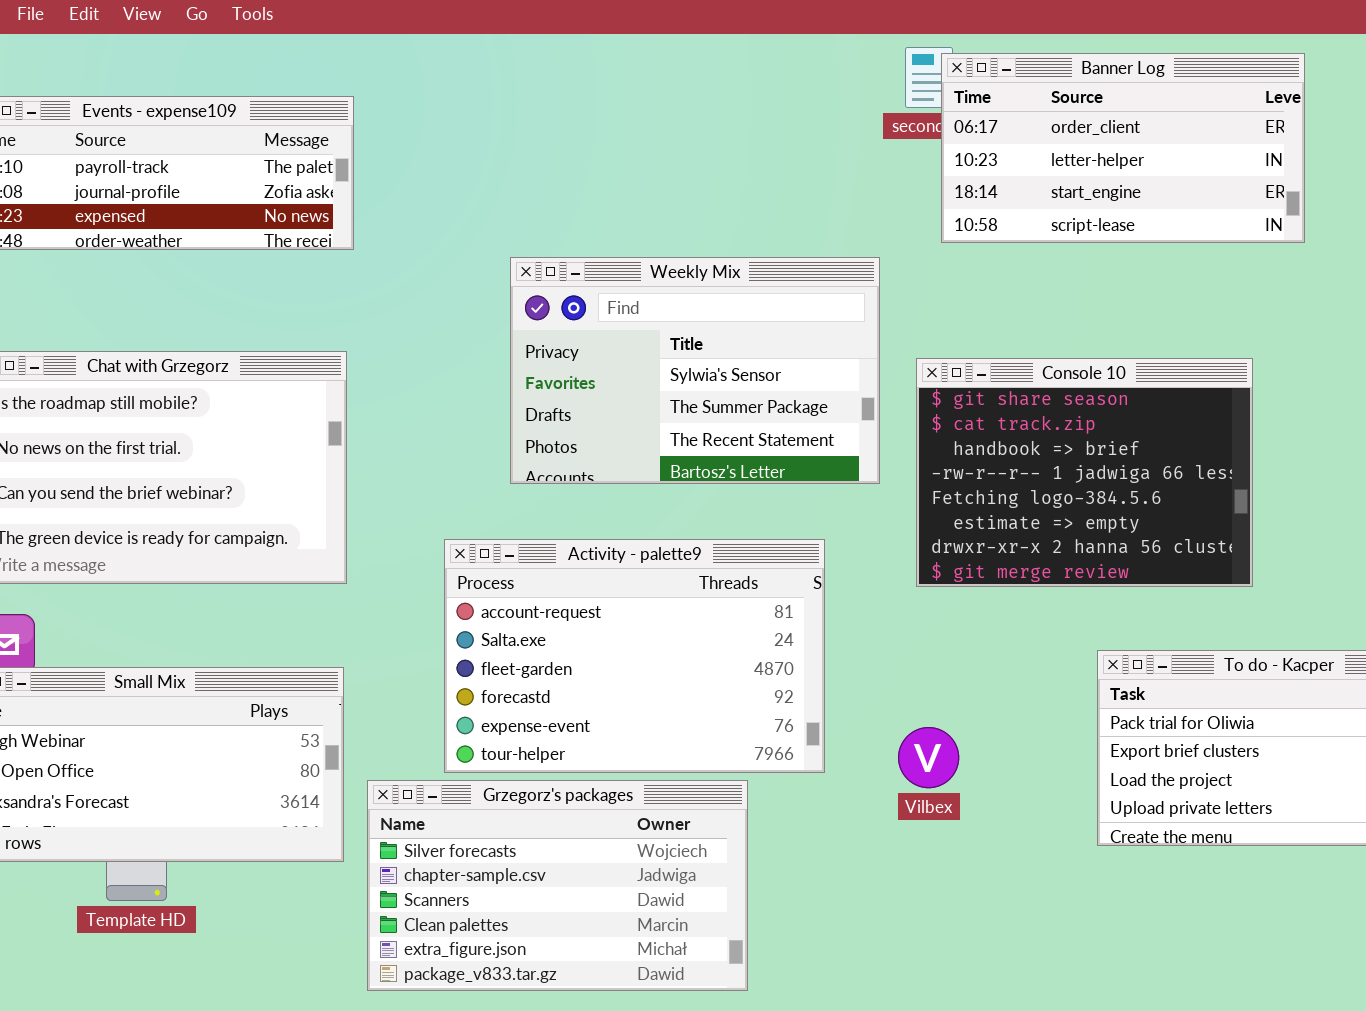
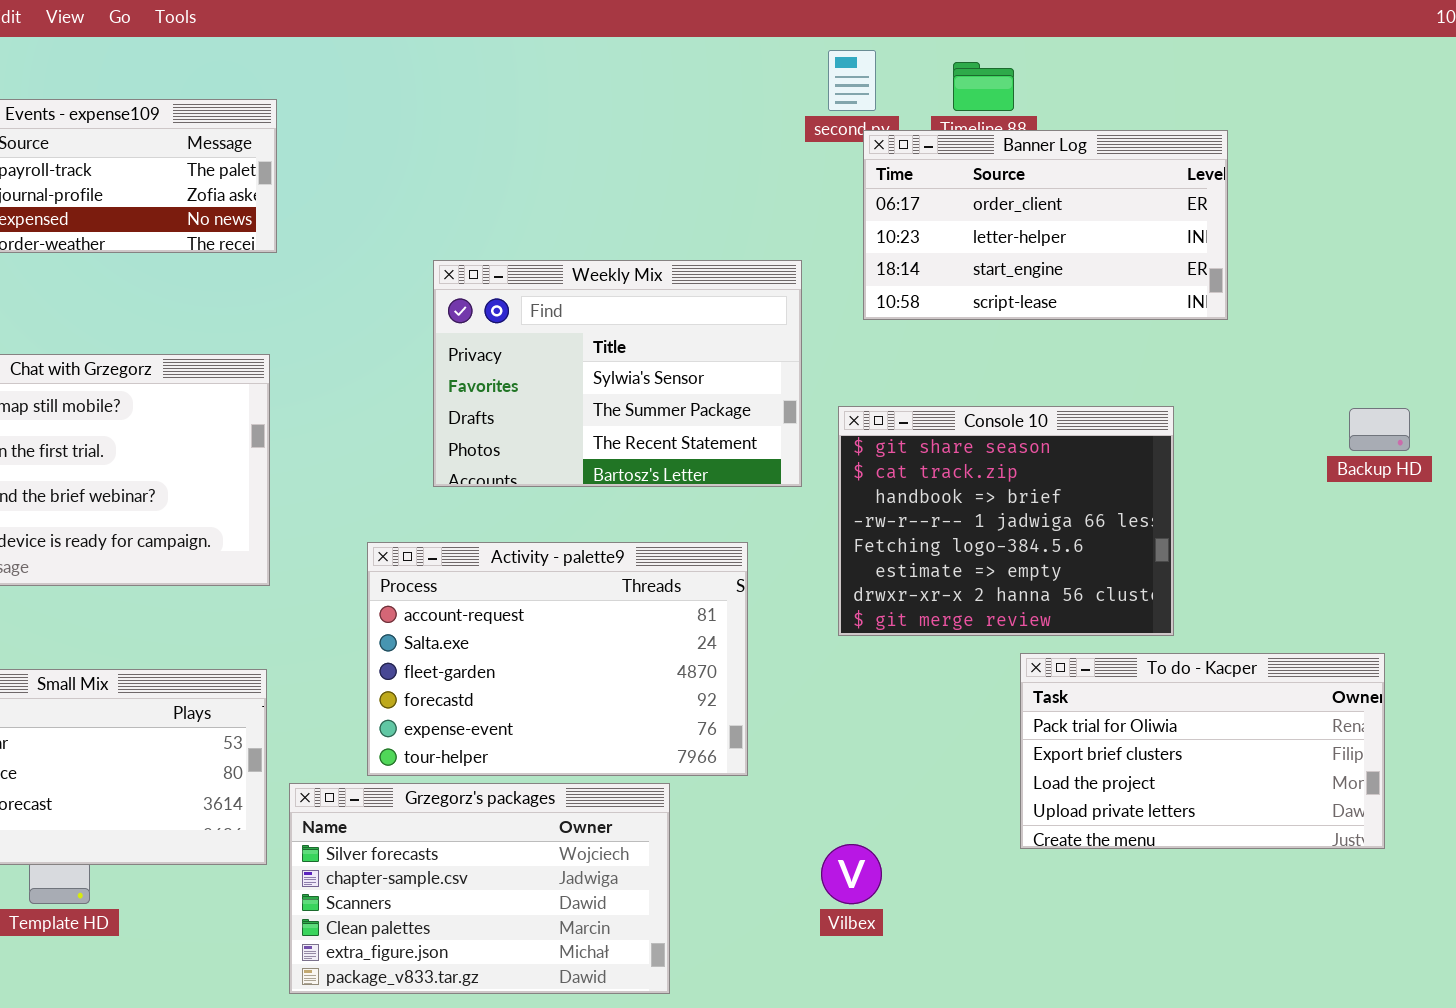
Banner Log: [941,53,1305,243] -> [863,130,1228,320], moved
Console 10: [916,358,1253,587] -> [838,406,1174,636], moved
Vilbex: [898,727,959,788] -> [821,844,882,904], moved

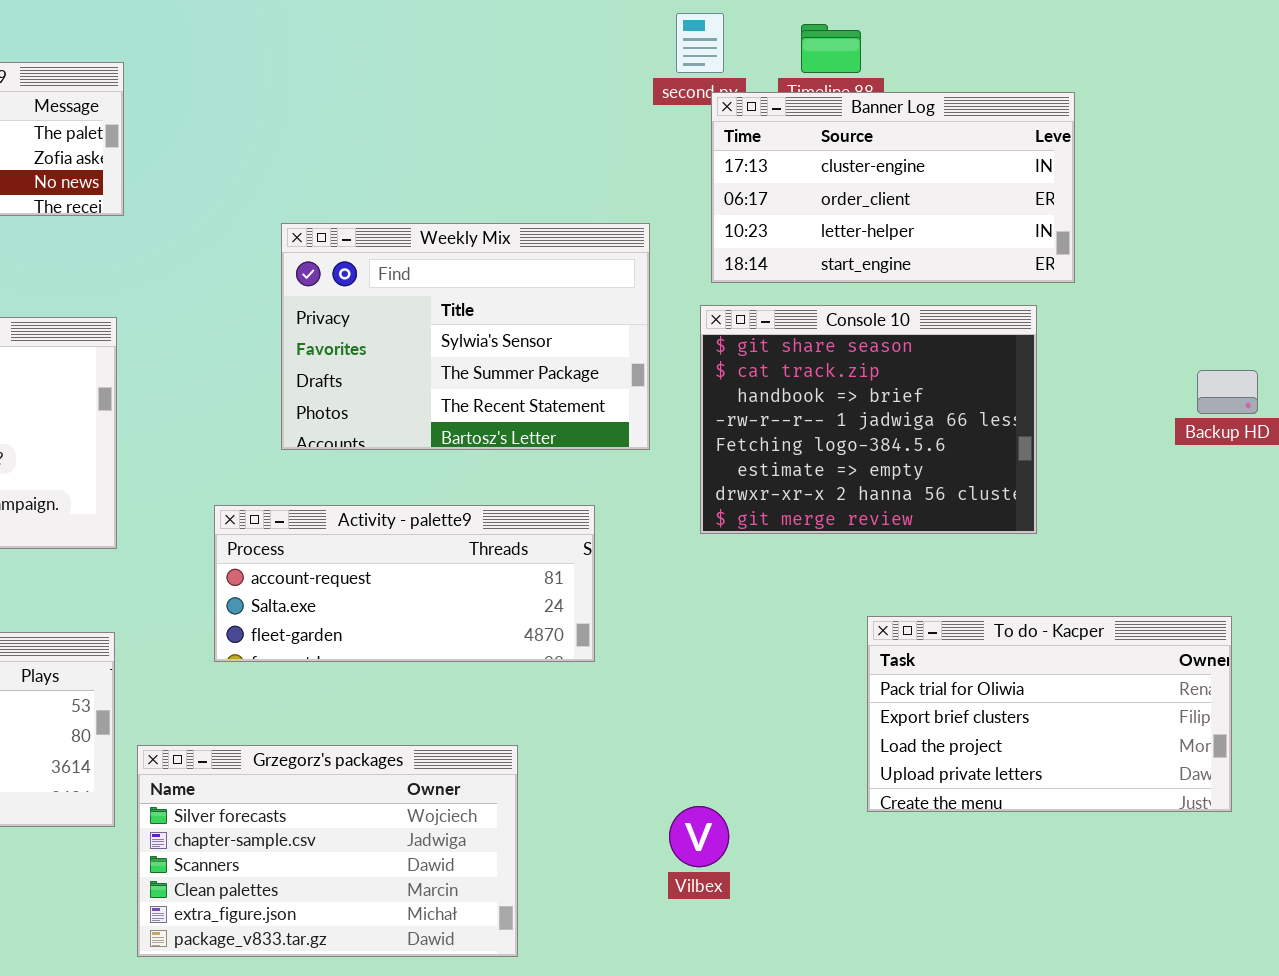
Banner Log: [863,130,1228,320] -> [711,92,1075,283], scrolled up 1 row
Console 10: [838,406,1174,636] -> [700,305,1037,534], moved
Activity - palette9: [367,542,748,776] -> [214,505,595,662], resized

